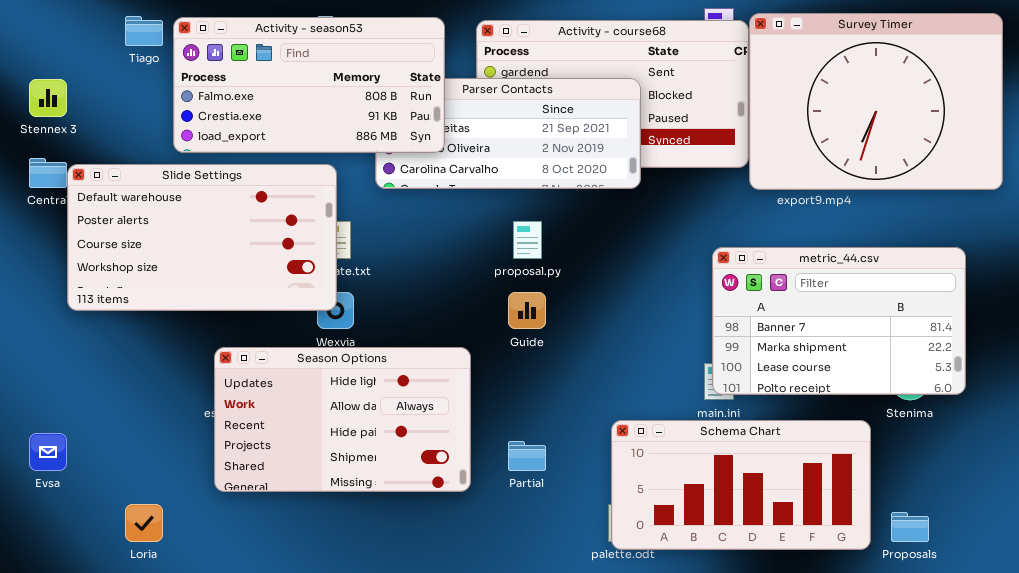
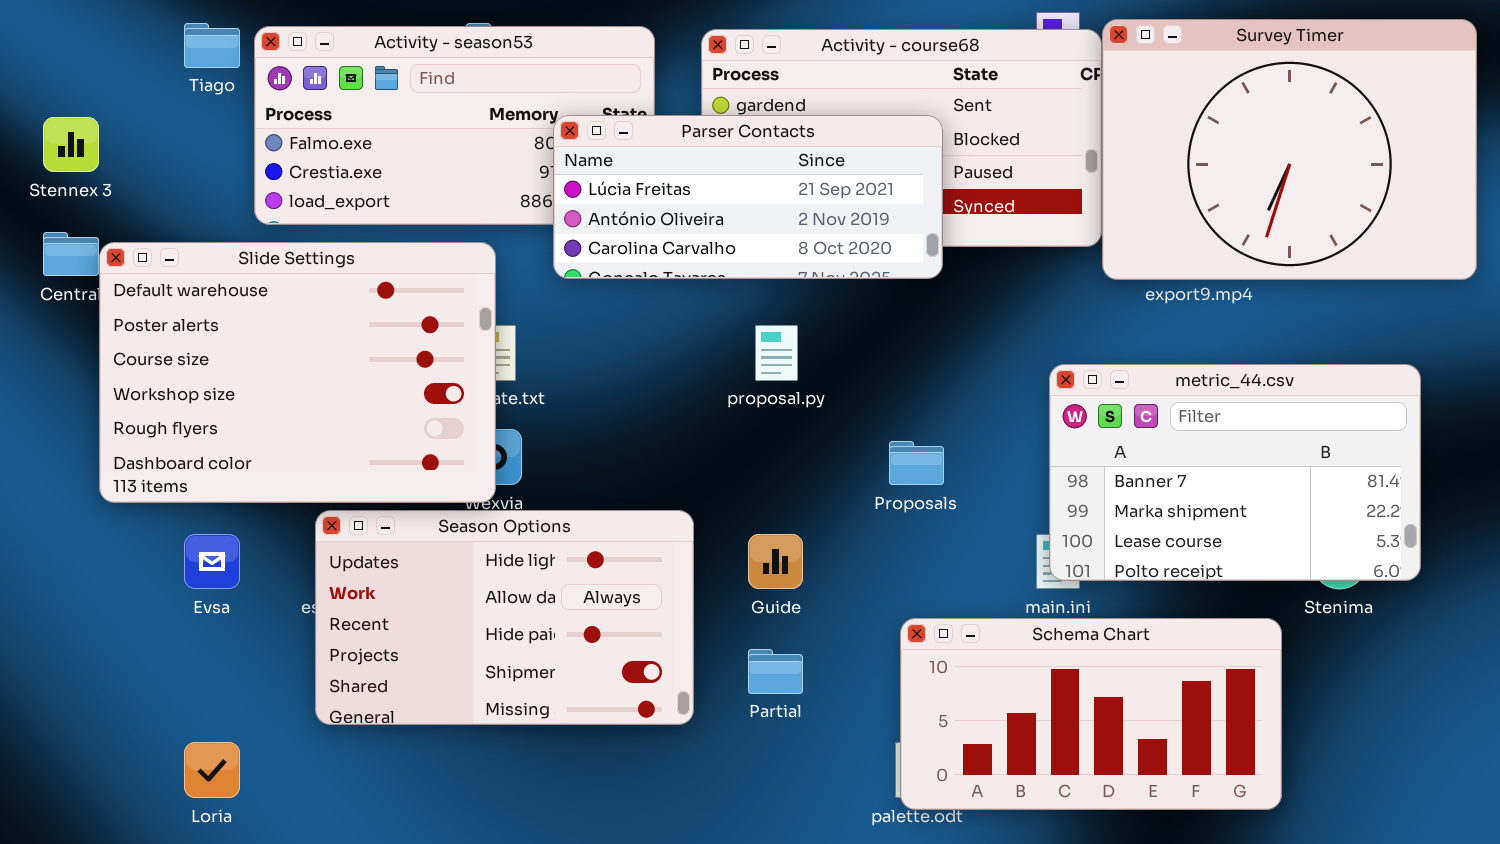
Parser Contacts: [375,78,641,189] -> [553,115,943,279], raised
Slide Settings: [67,164,337,311] -> [99,242,496,503], resized
Guide: [508,292,546,329] -> [748,534,803,589], moved
Evsa: [29,433,67,471] -> [184,534,240,589], moved
Proposals: [891,512,929,542] -> [889,441,944,485], moved

